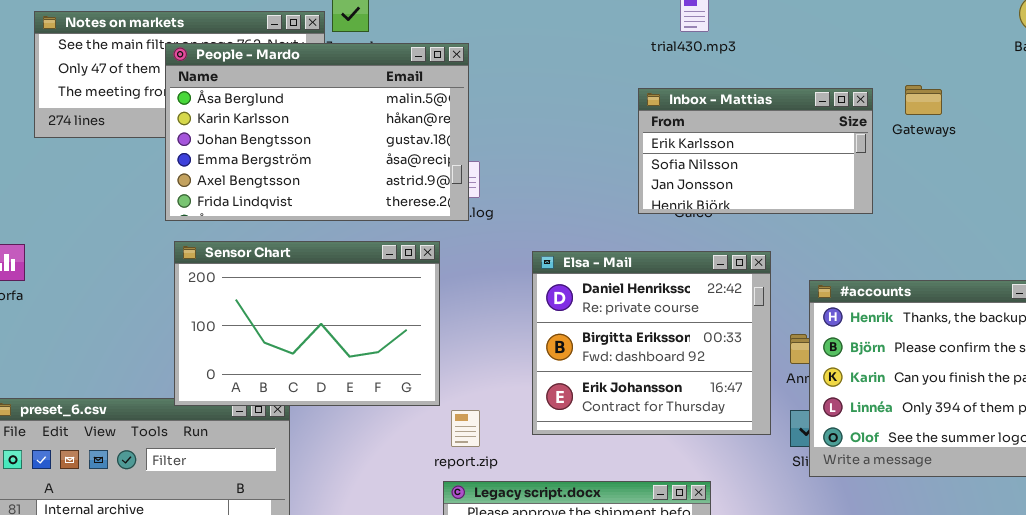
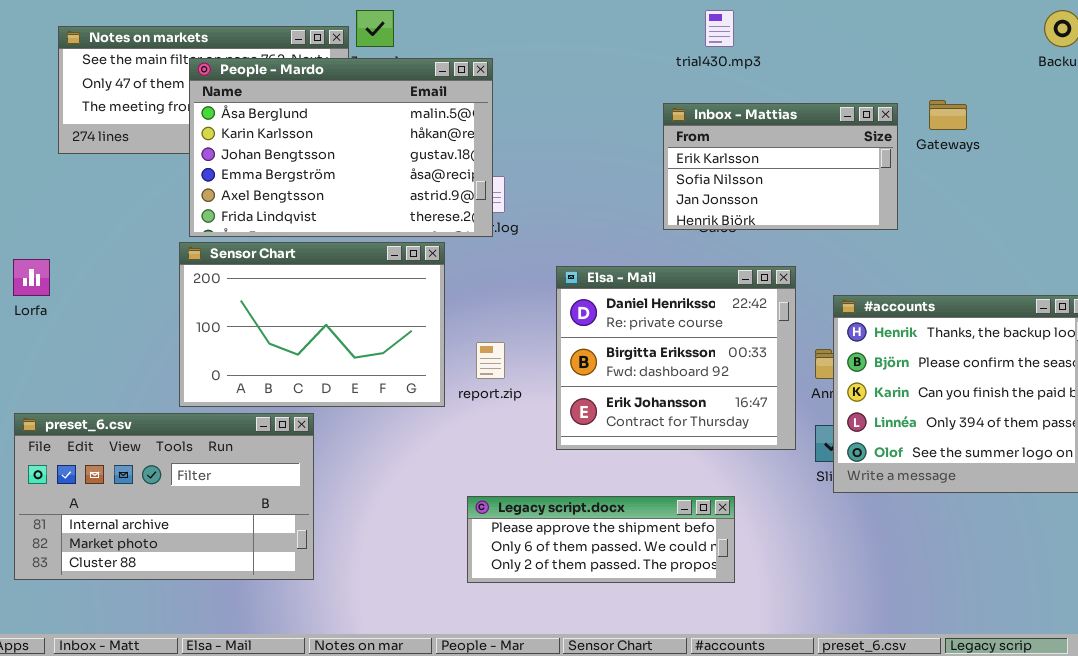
Sensor Chart: [174,241,440,406] -> [179,242,445,407], moved
report.zip: [451,410,480,447] -> [476,342,505,379], moved

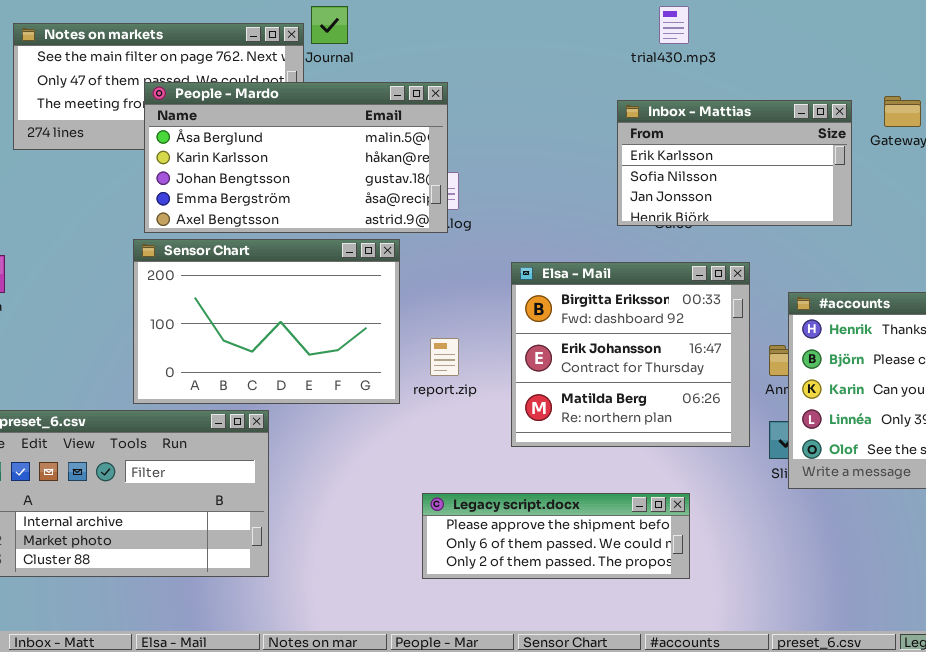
People - Mardo: [189,58,493,237] -> [144,82,448,233], resized
Elsa - Mail: [556,266,796,450] -> [511,262,750,447], scrolled down 1 row

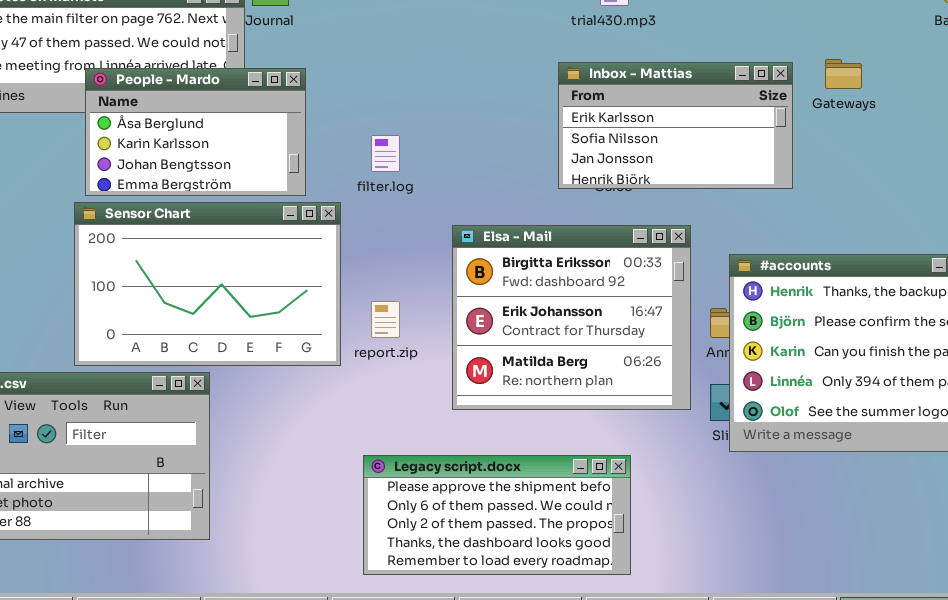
People - Mardo: [144,82,448,233] -> [85,68,306,196], resized
Legacy script.docx: [422,493,690,579] -> [363,455,631,575], resized

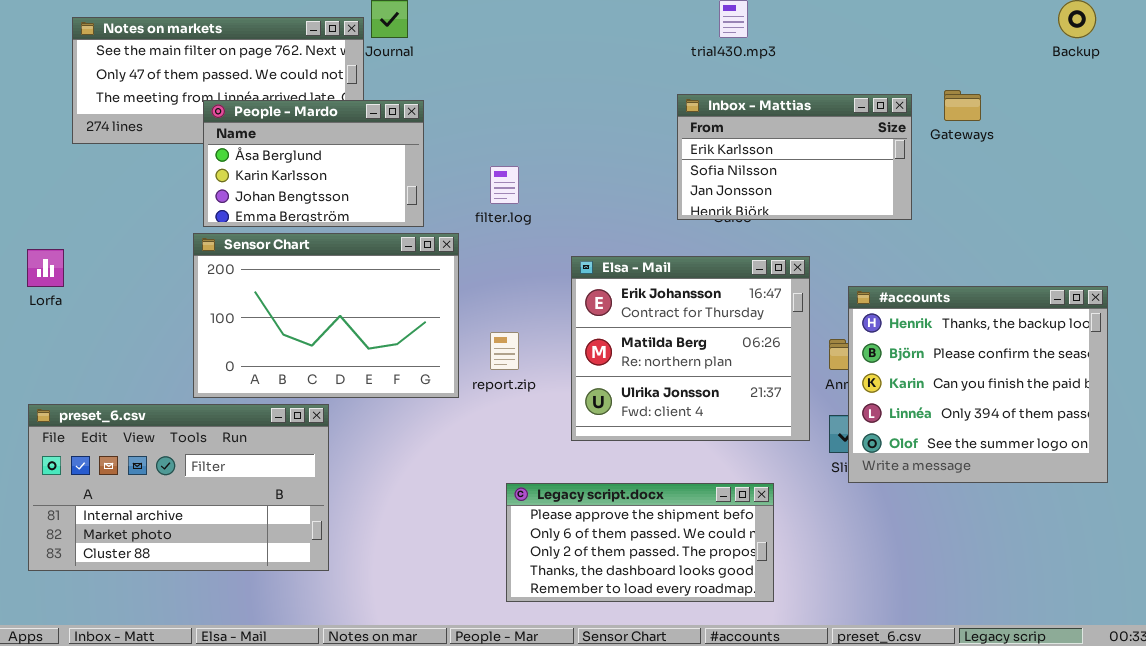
Elsa - Mail: [452,225,691,410] -> [571,256,810,441], scrolled down 1 row
Legacy script.docx: [363,455,631,575] -> [506,483,774,602], moved

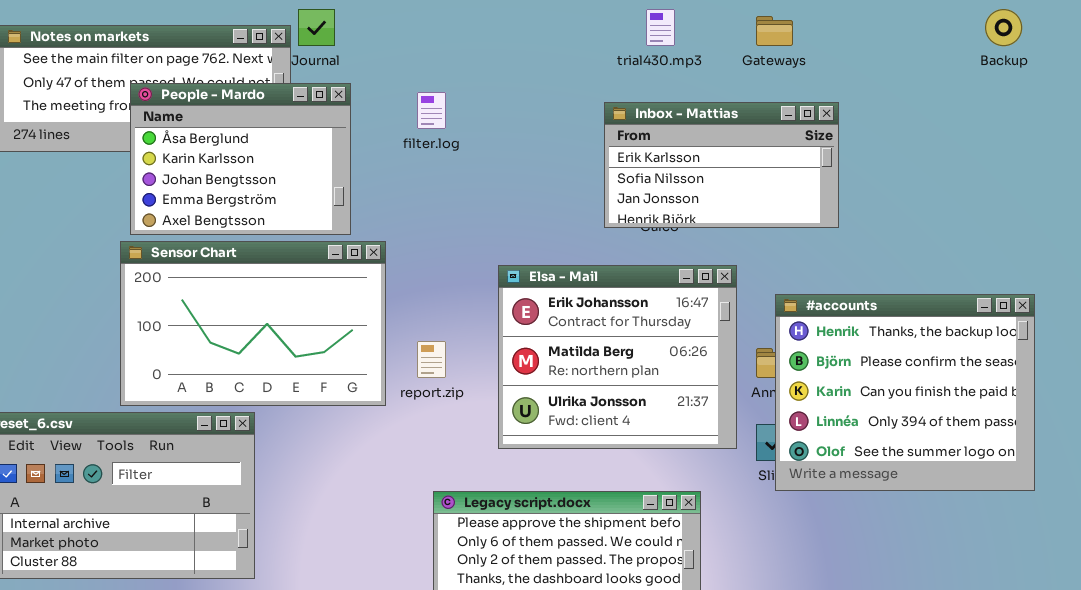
Gateways: [944,90,981,121] -> [756,16,793,46], moved
People - Mardo: [203,100,424,227] -> [130,83,351,235], resized
filter.log: [490,166,519,204] -> [417,92,446,129], moved

